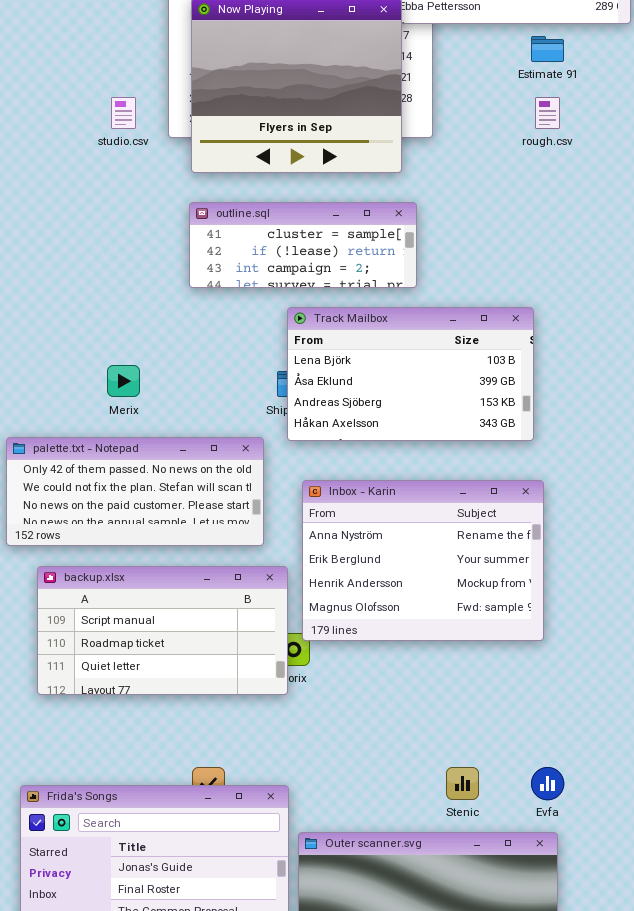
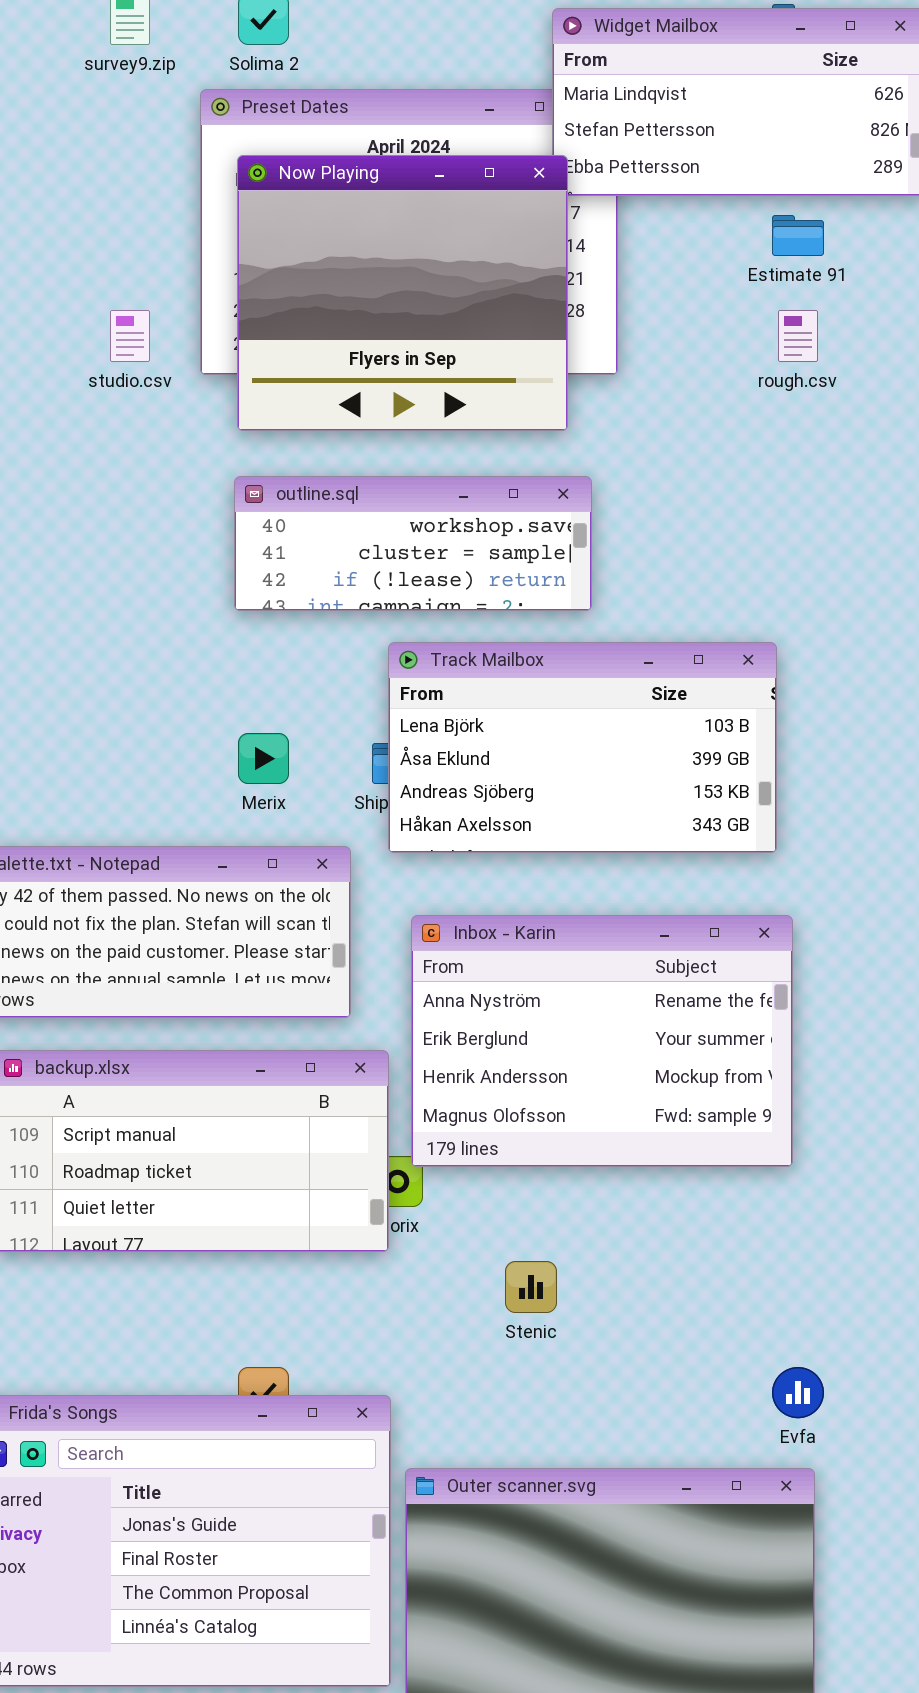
outline.sql: [189,202,417,288] -> [234,476,592,611], scrolled up 1 row
Merix: [107,365,140,397] -> [238,733,289,784], moved
Stenic: [446,767,479,800] -> [505,1261,557,1313], moved

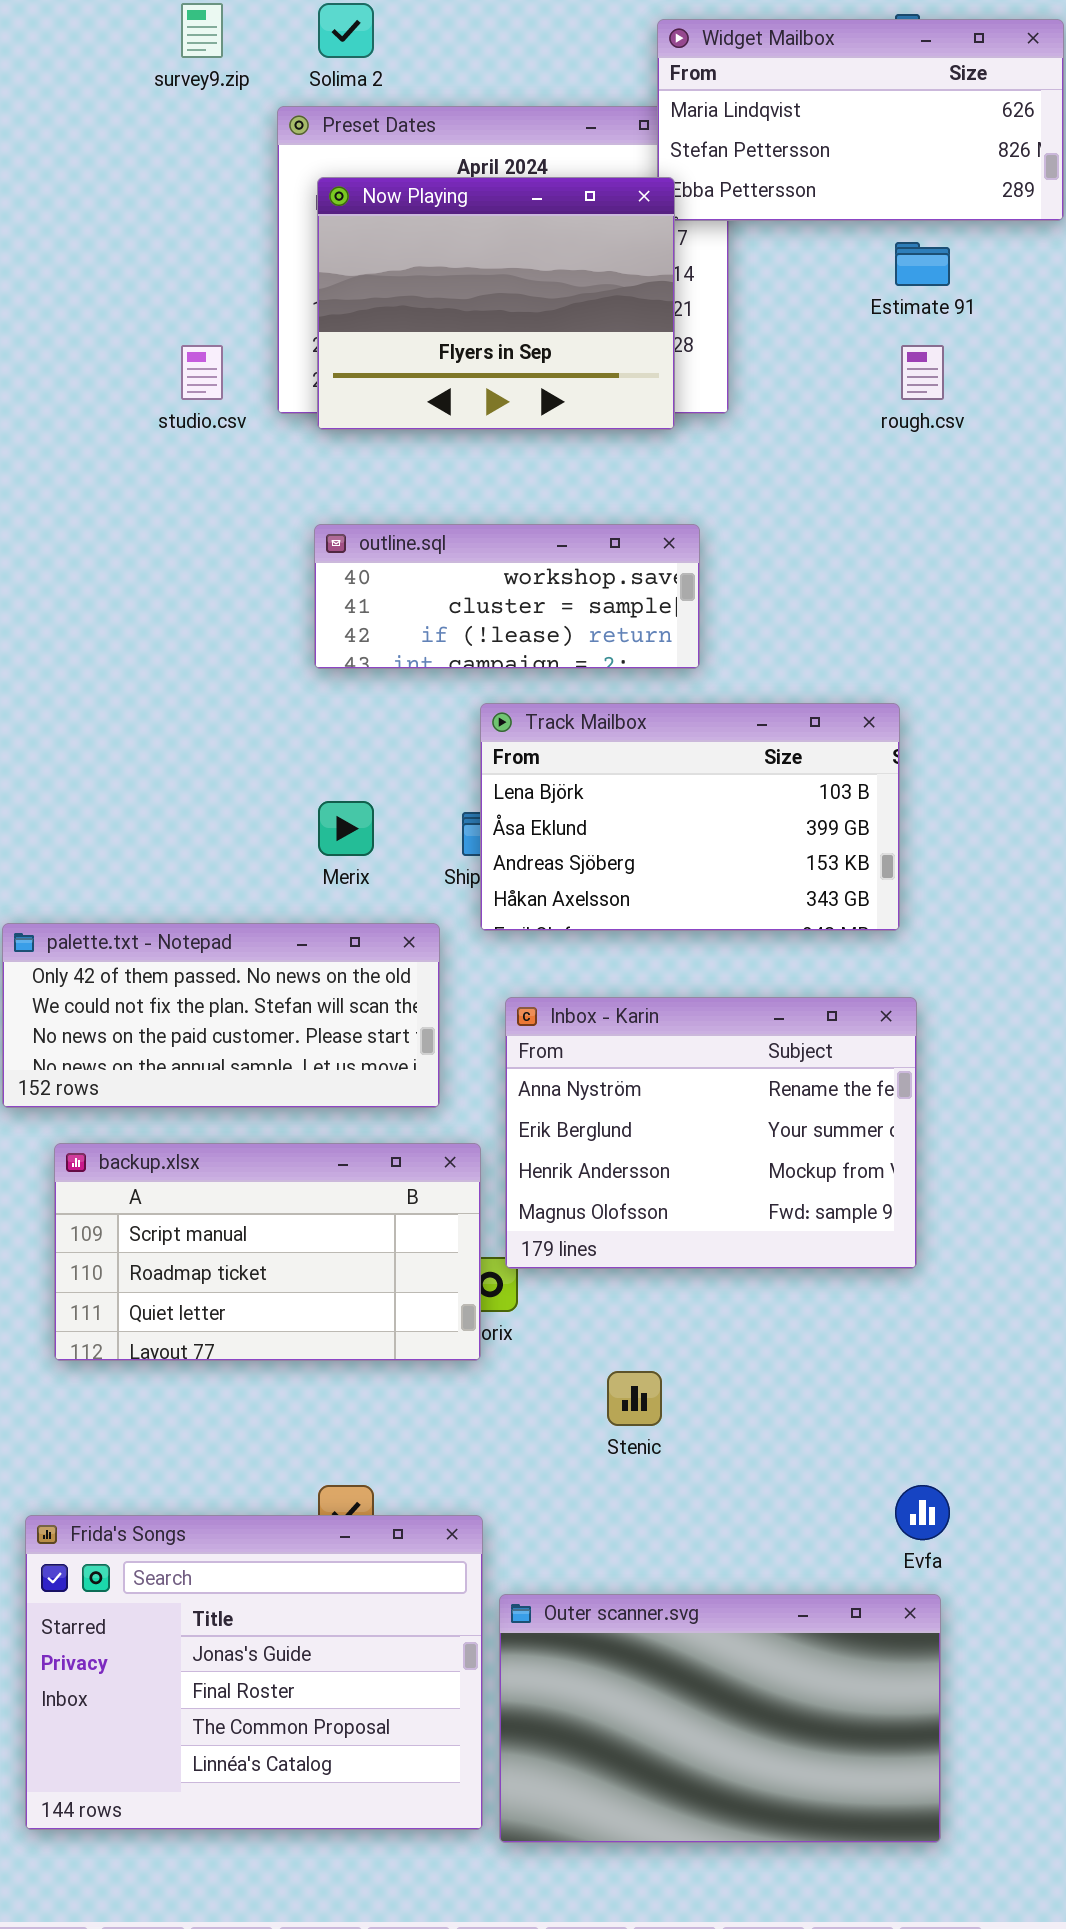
Now Playing: [237,155,568,431] -> [317,177,675,430], resized

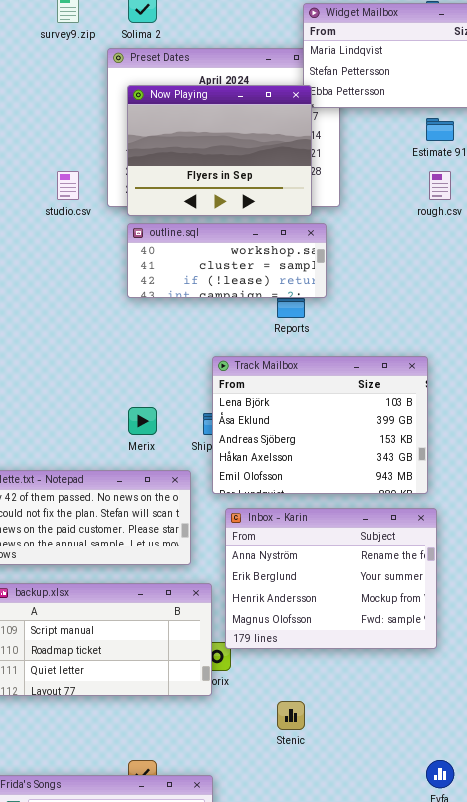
outline.sql: [314,524,700,669] -> [127,223,327,298], moved
Track Mailbox: [480,703,900,931] -> [212,356,428,494], resized

